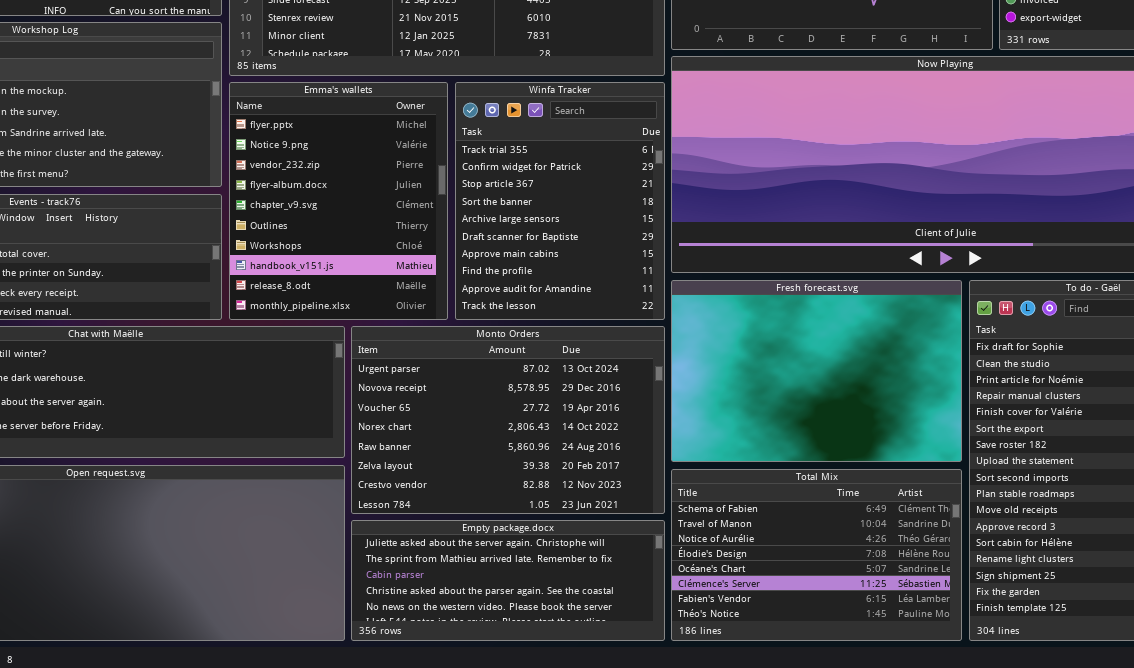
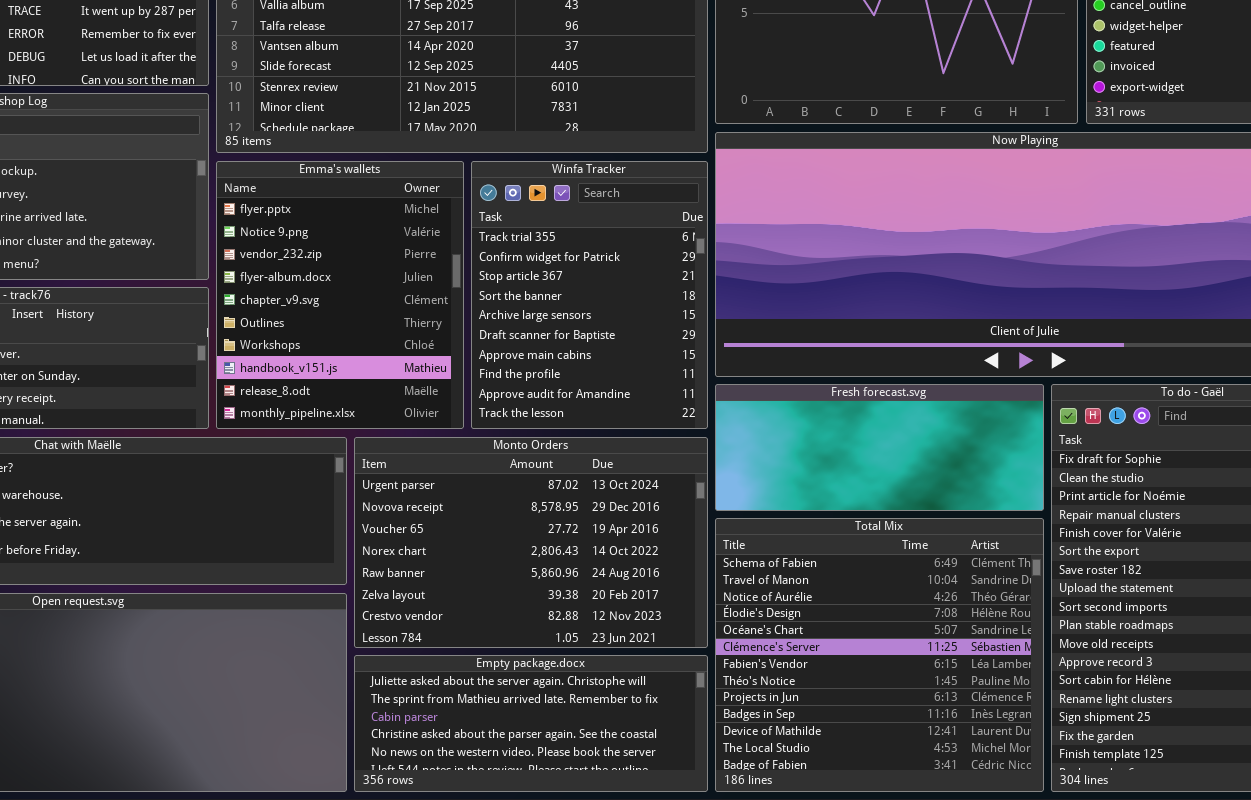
Fresh forecast.svg: [671,280,962,462] -> [715,384,1044,511], resized
Total Mix: [671,469,962,641] -> [715,518,1044,792], resized

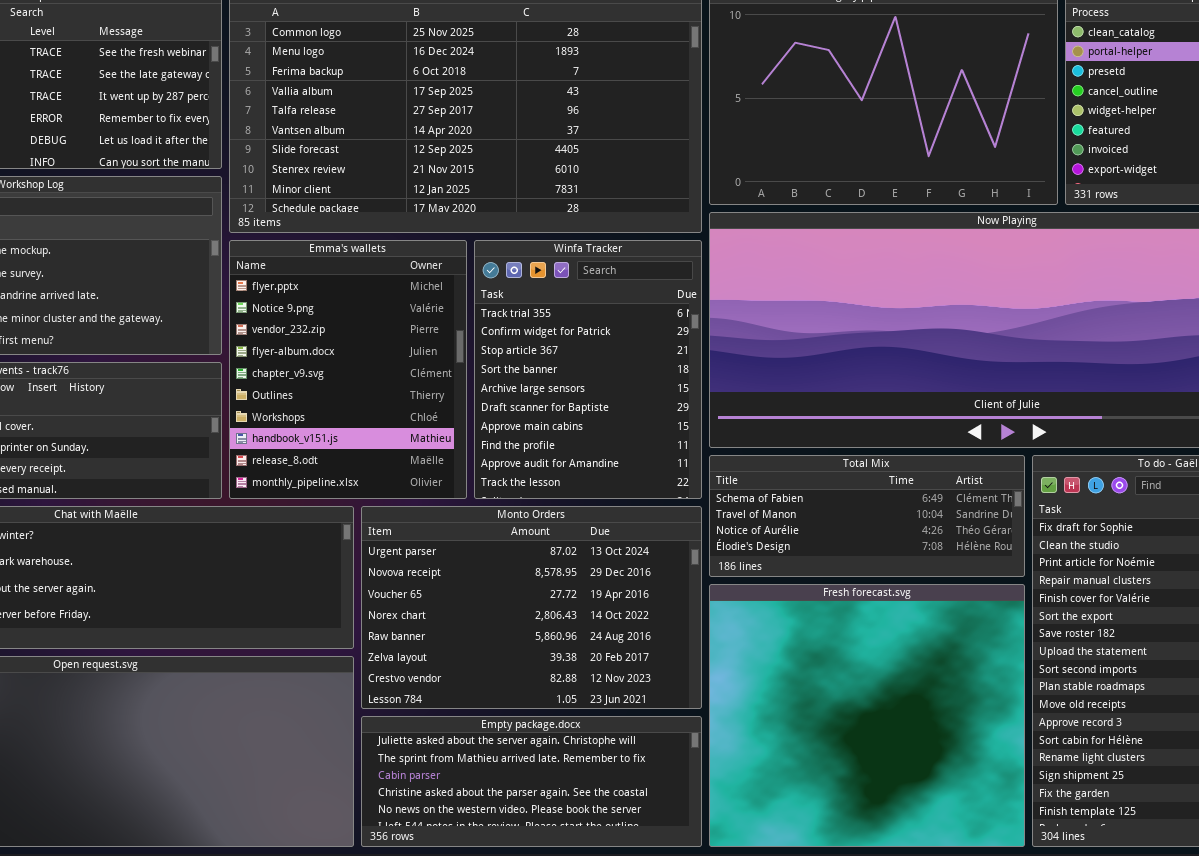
Fresh forecast.svg: [715,384,1044,511] -> [709,584,1025,847], moved, resized
Total Mix: [715,518,1044,792] -> [709,455,1025,577], moved, resized

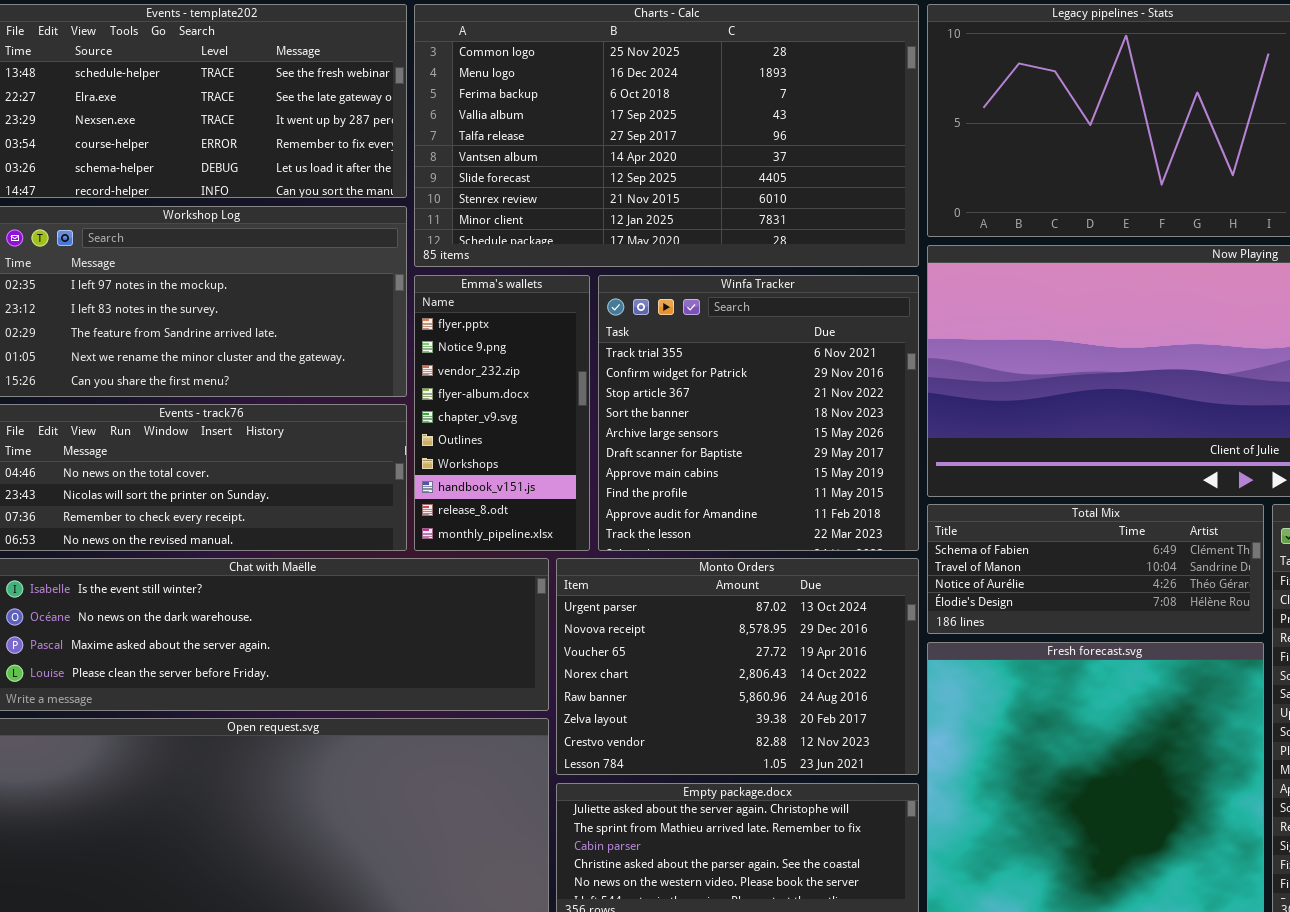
Emma's wallets: [229,240,467,499] -> [414,275,590,551], resized
Winfa Tracker: [474,240,702,499] -> [598,275,919,551], resized

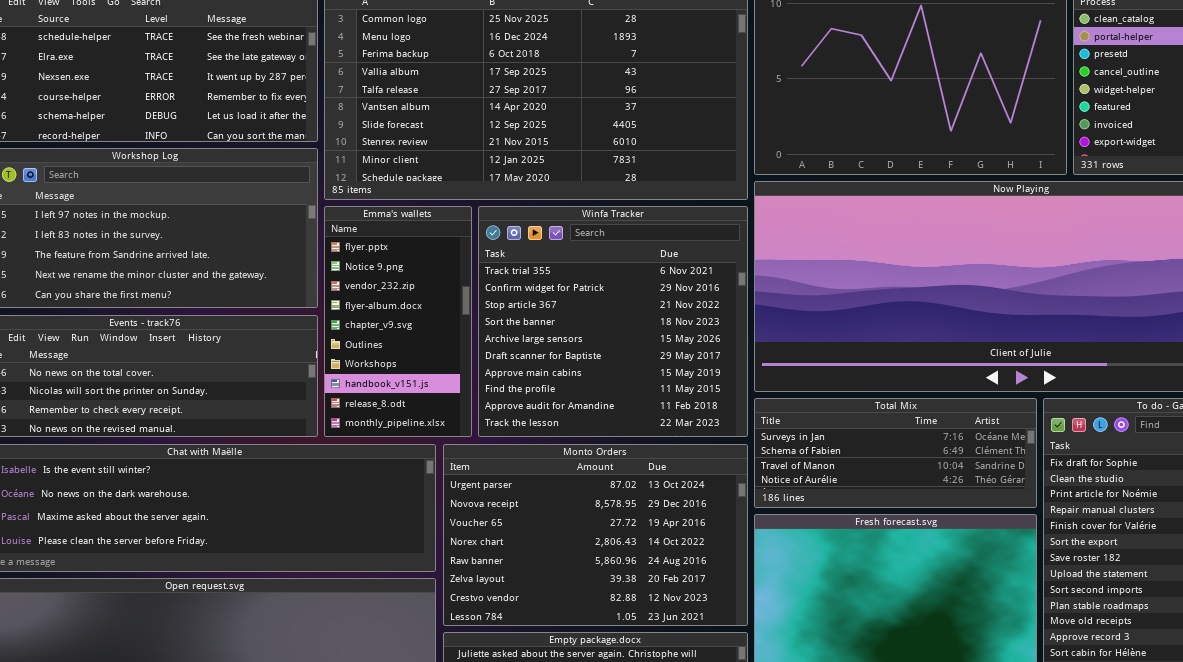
Total Mix: [927,504,1264,634] -> [754,398,1037,508], scrolled up 1 row

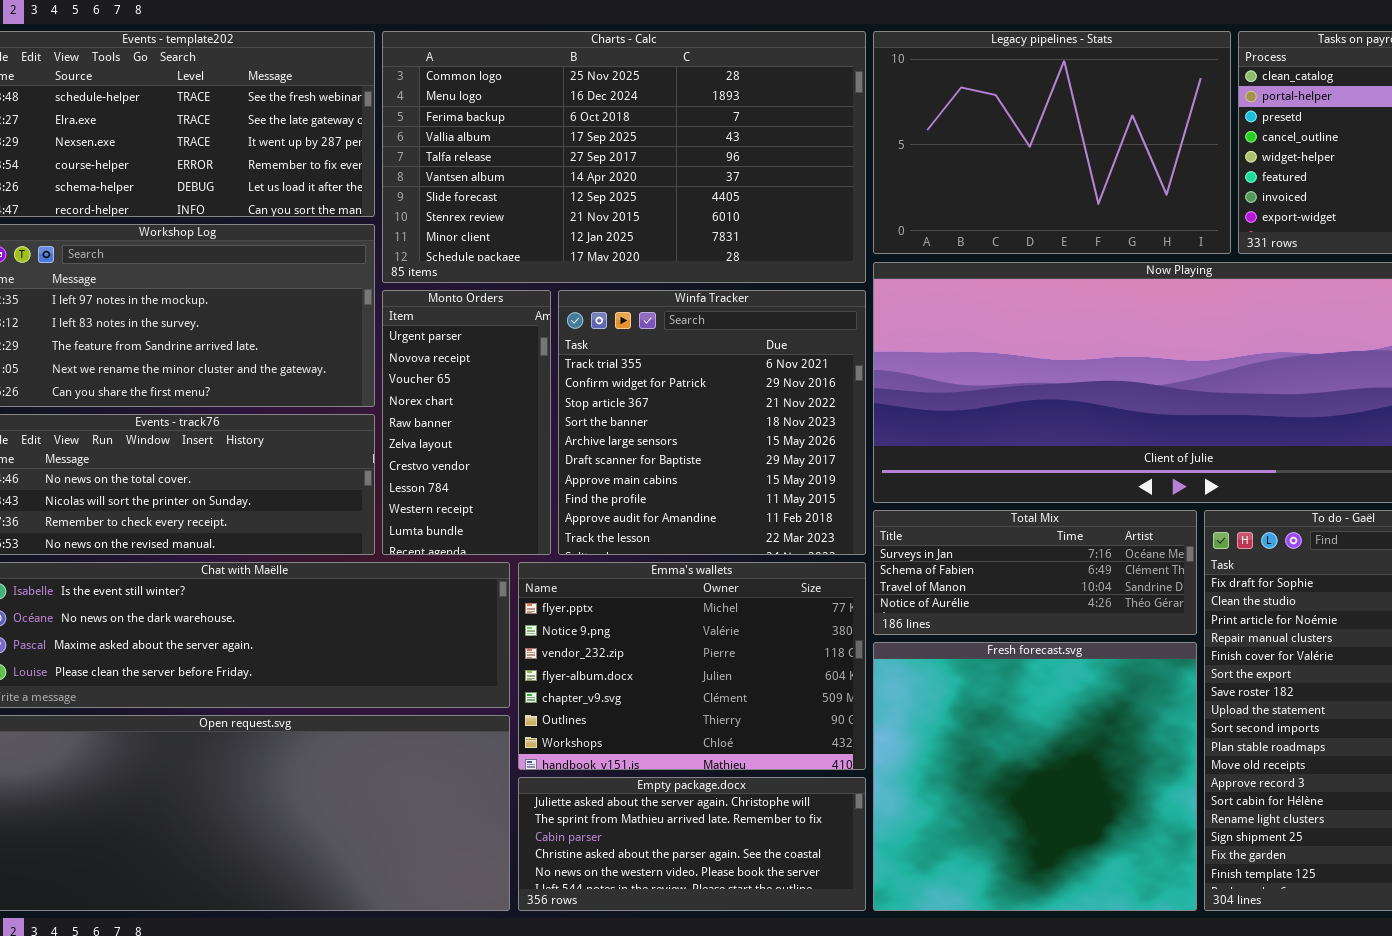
Emma's wallets: [324,206,472,437] -> [518,562,866,770], moved, resized
Monto Orders: [443,444,748,626] -> [382,290,551,555], moved, resized

